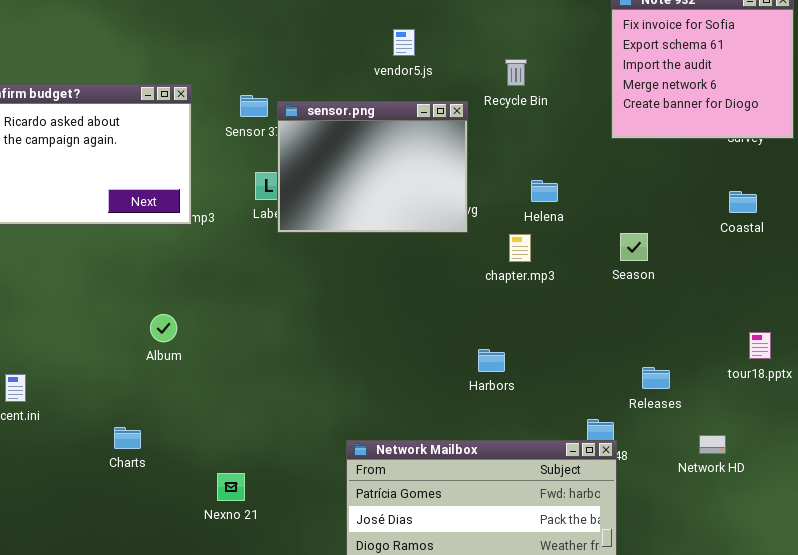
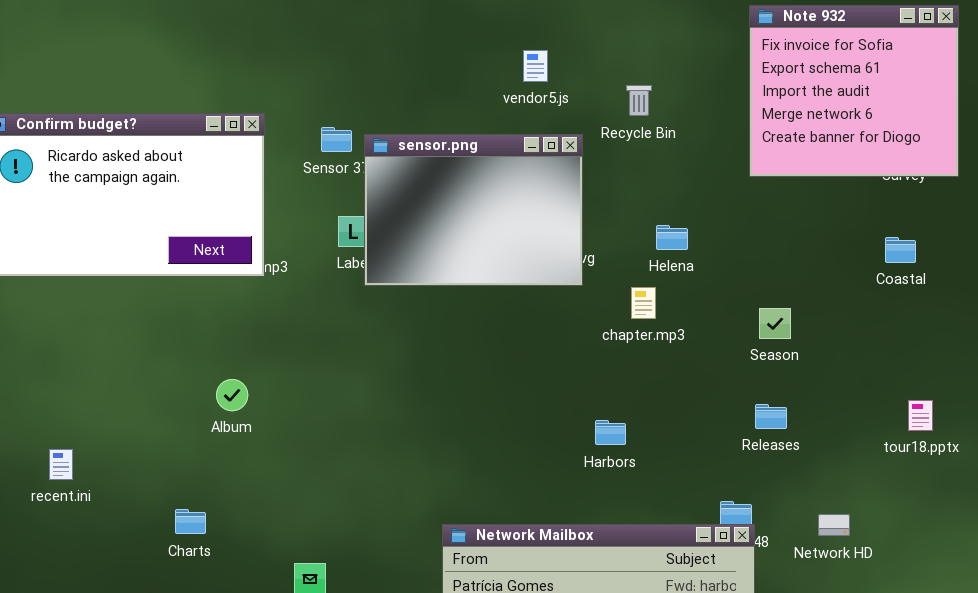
vendor5.js: [393,29,415,56] -> [523,50,548,82], moved
Season: [620,233,648,261] -> [759,308,791,339], moved
Releases: [642,367,670,389] -> [755,404,787,429], moved
Network HD: [699,435,726,454] -> [818,514,850,536], moved

